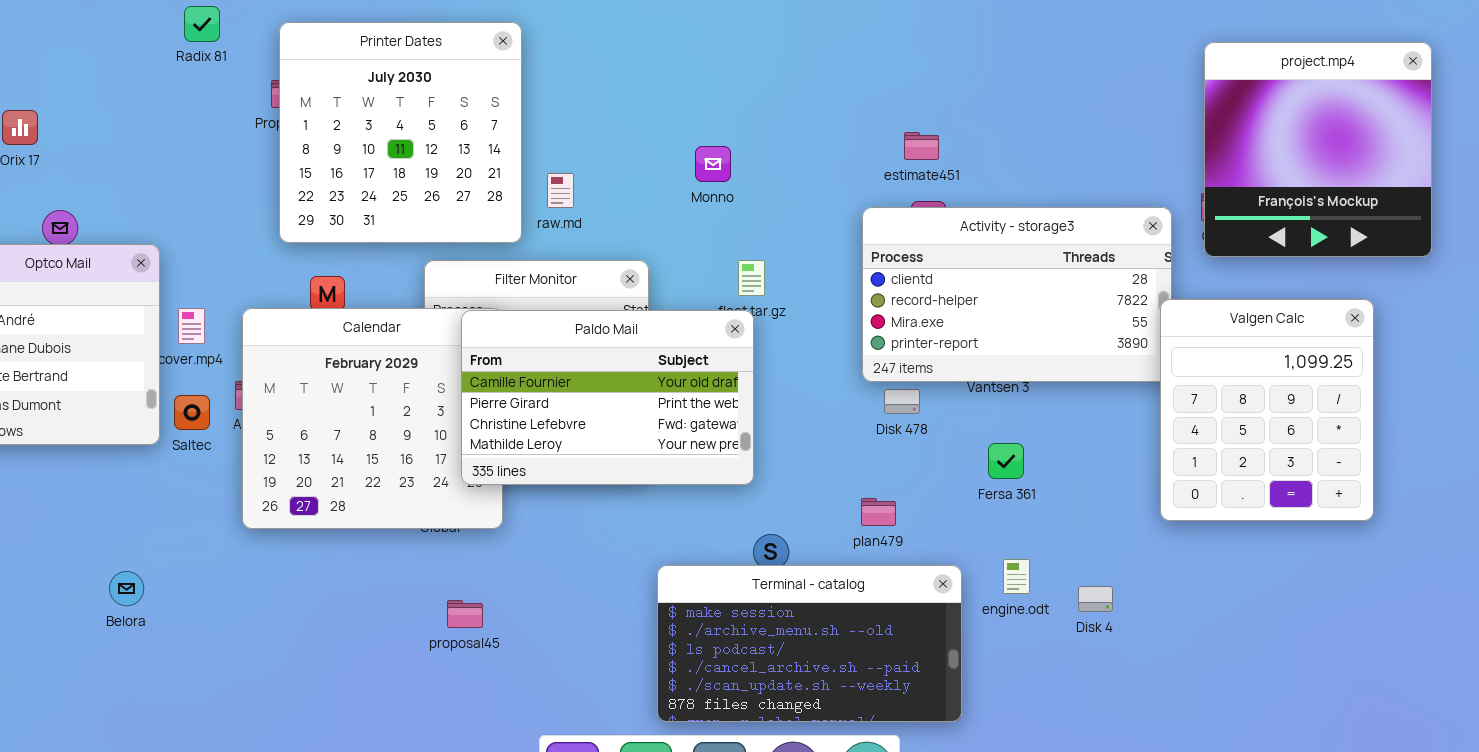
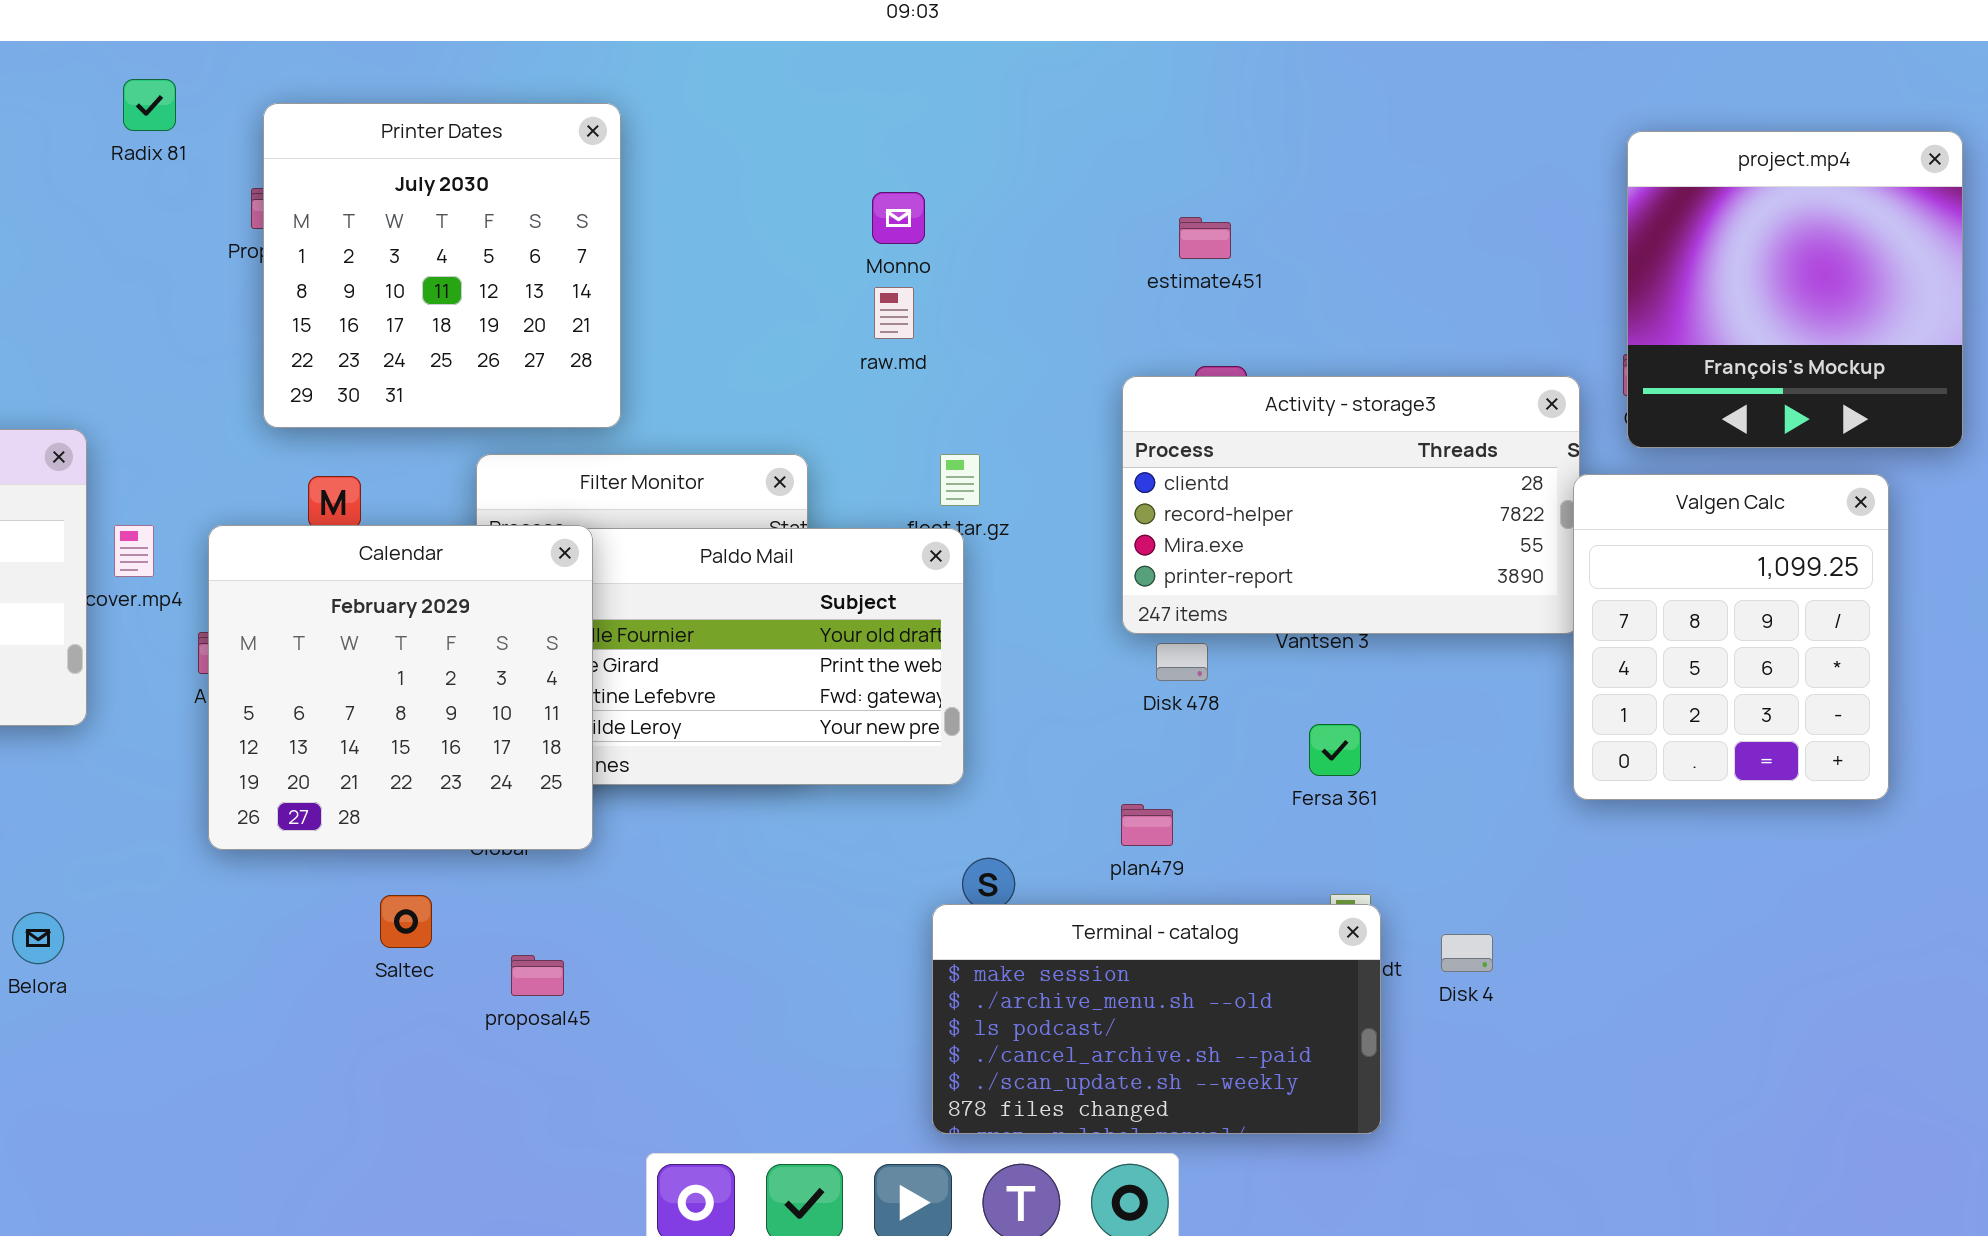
estimate451: [904,132,939,160] -> [1179,217,1231,259], moved
Monno: [695,146,731,182] -> [872,192,925,244], moved
raw.md: [547,173,574,208] -> [874,287,914,339], moved
Valgen Calc: [1160,299,1374,521] -> [1573,474,1889,800], moved
Calendar: [242,308,503,529] -> [208,525,593,850], raised
Saltec: [174,395,210,430] -> [380,895,432,948], moved
Terminal - catalog: [657,565,962,722] -> [932,904,1381,1134], moved

